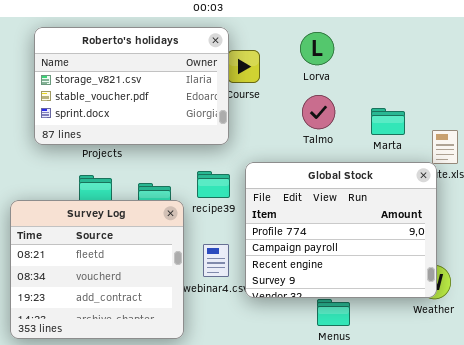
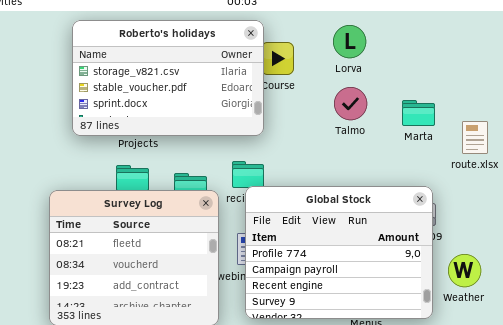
Global Stock: [245,162,437,298] -> [245,186,433,319], moved

